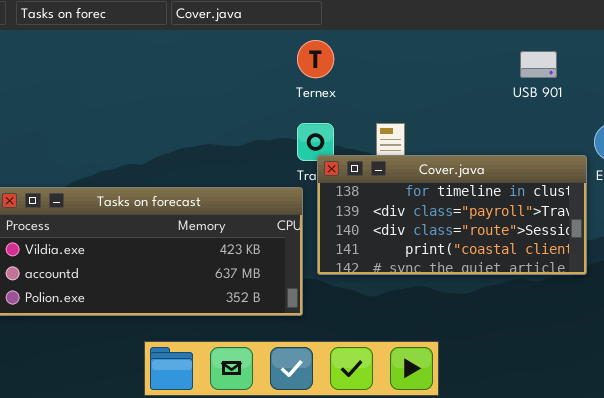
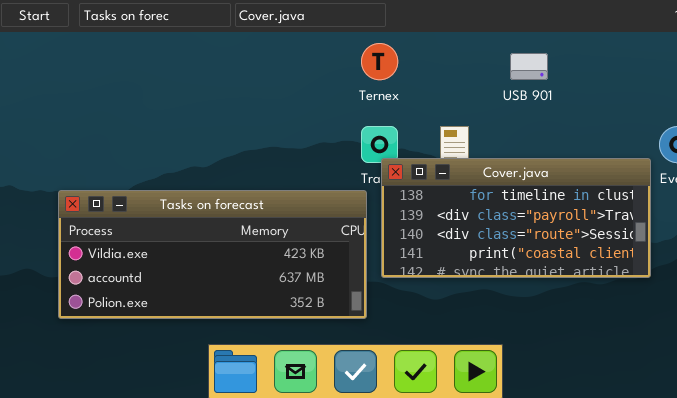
USB 901: [520,51,557,78] -> [510,53,548,80], moved

